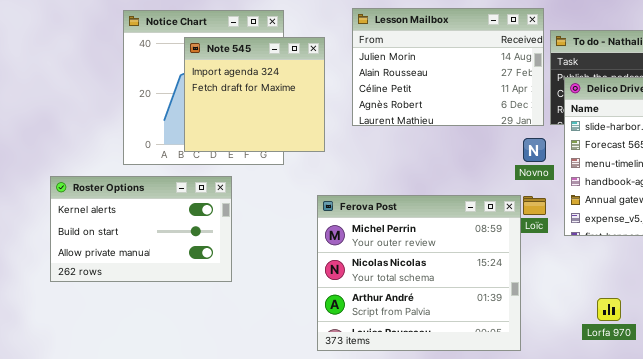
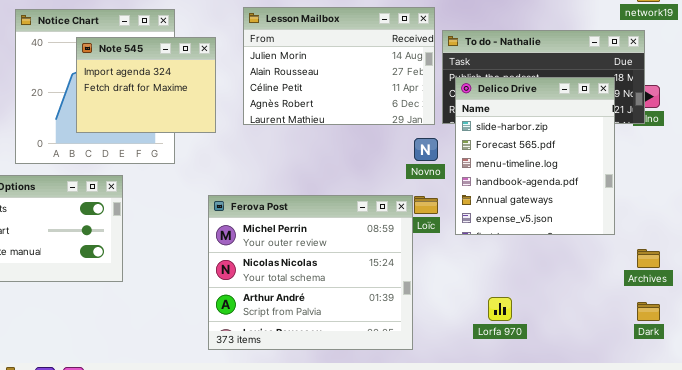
Note 545: [184,37,325,152] -> [76,37,216,133], resized

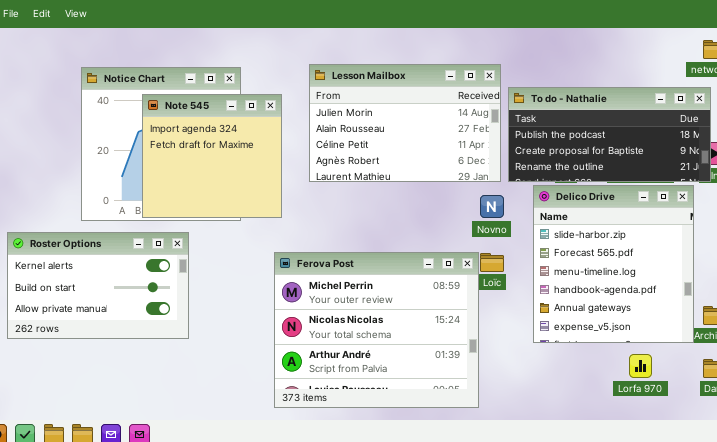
Note 545: [76,37,216,133] -> [142,94,282,218], resized
Delico Drive: [455,77,615,235] -> [533,185,694,343], moved
Lorfa 970: [488,297,512,321] -> [629,354,652,378], moved

